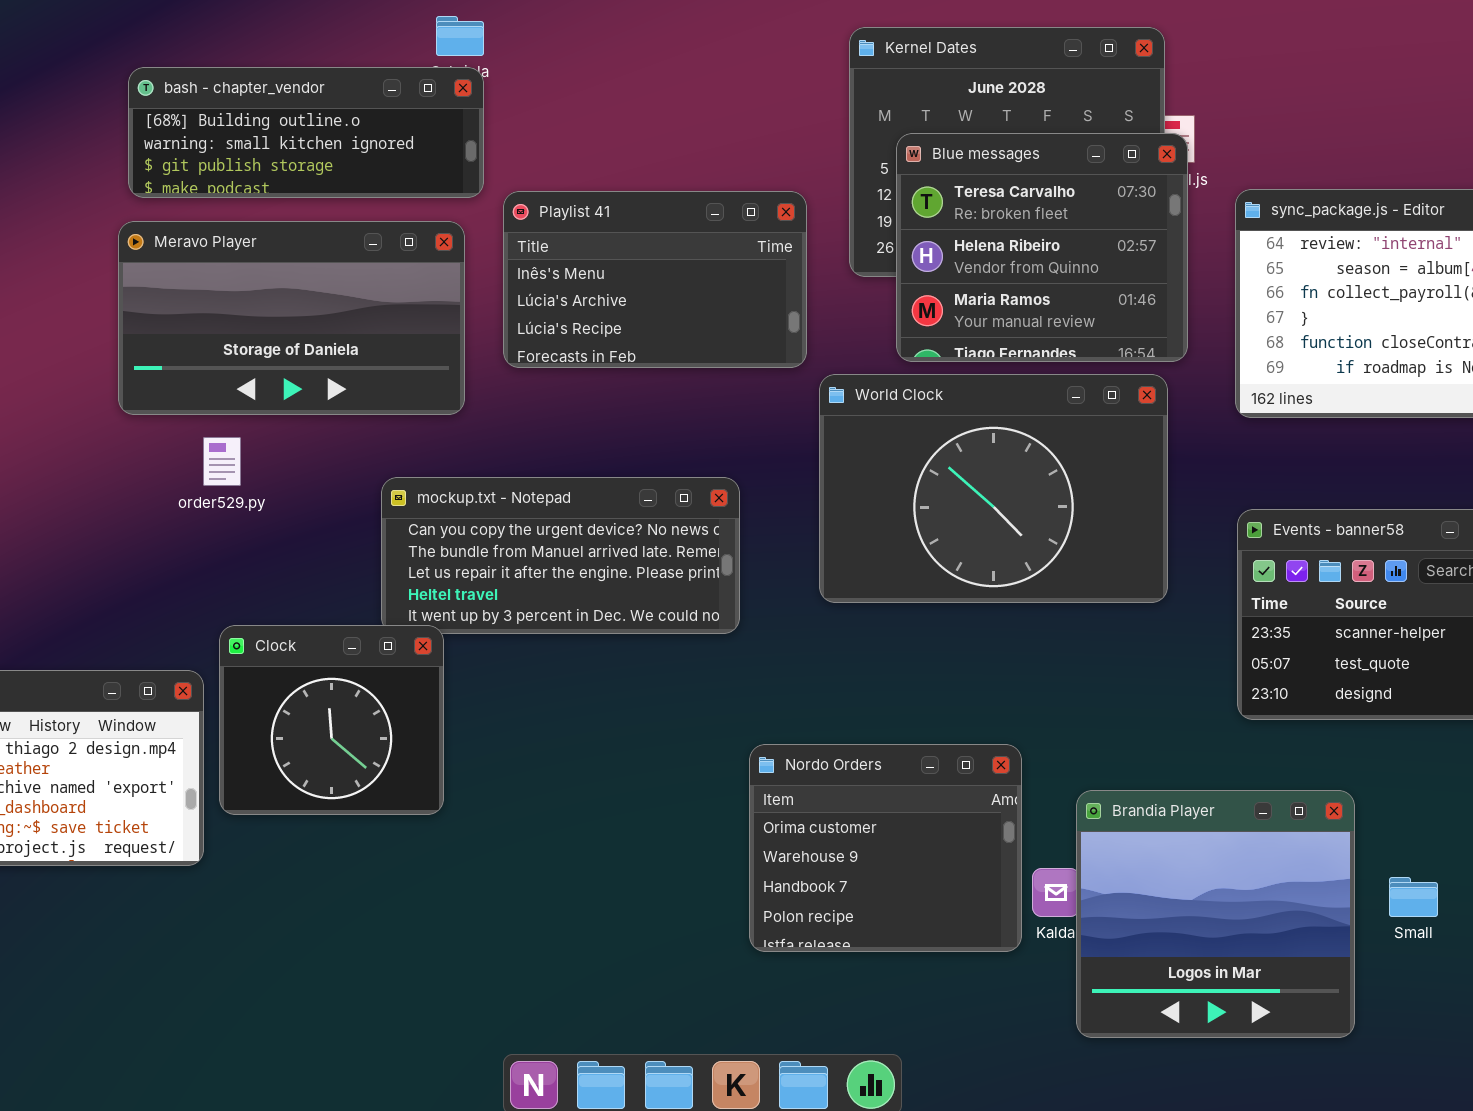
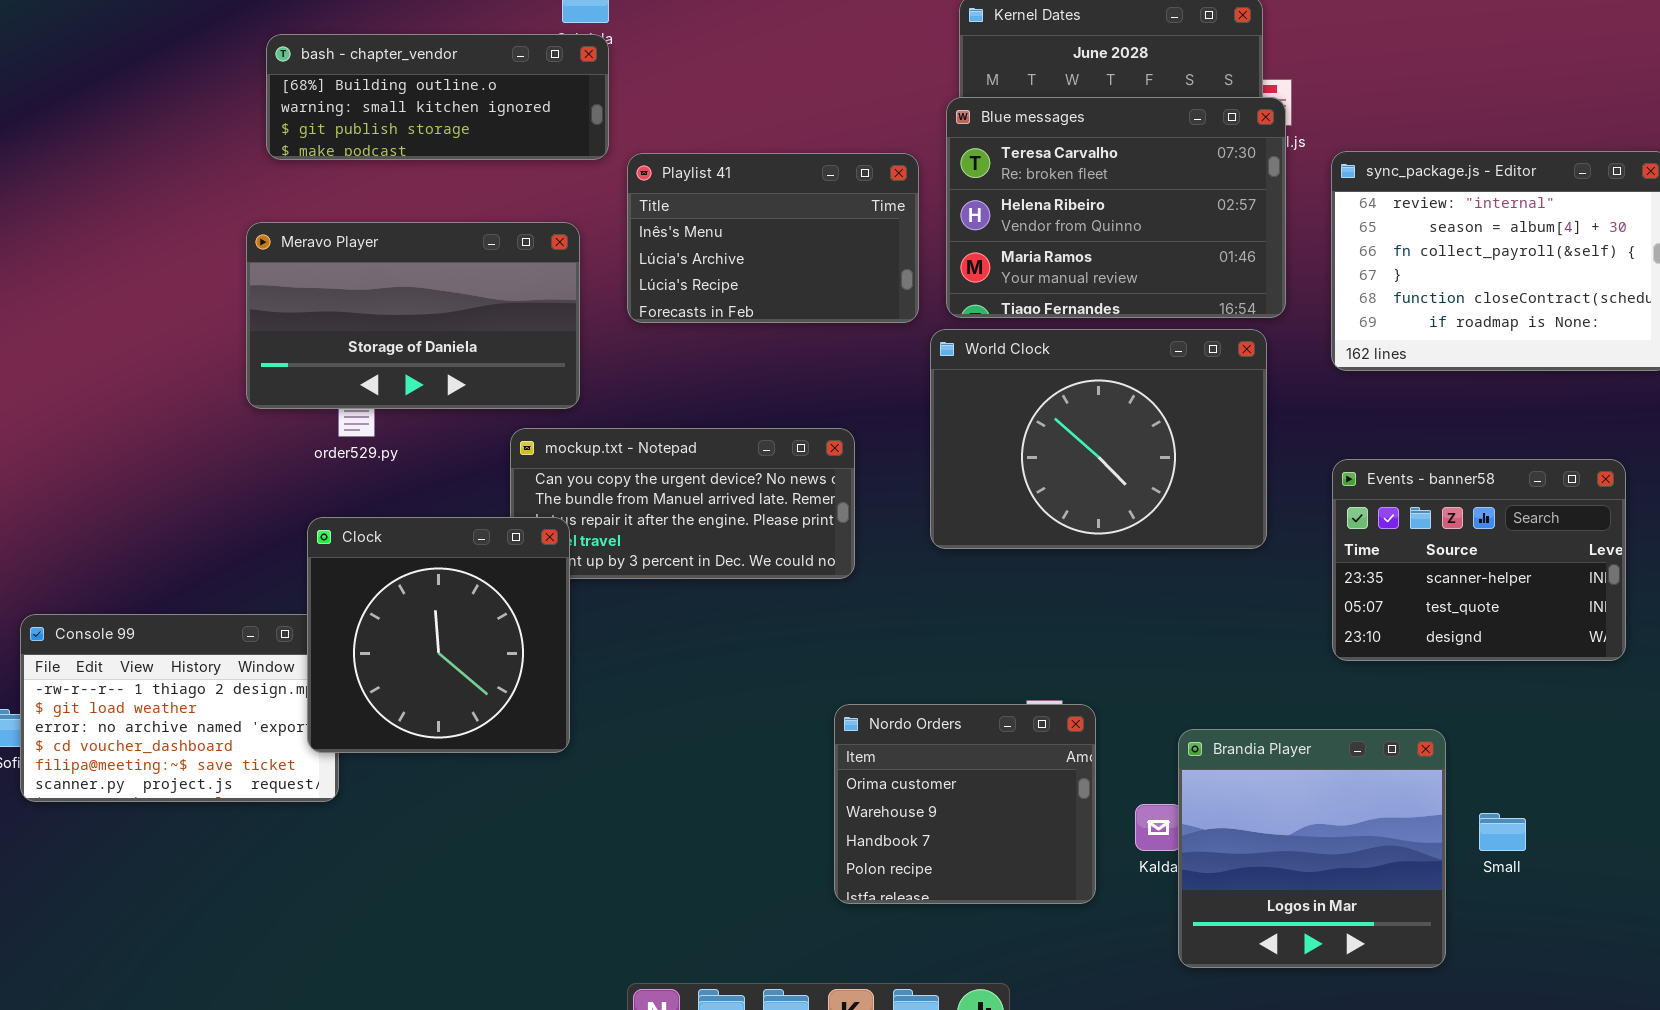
Blue messages: [896,133,1188,362] -> [946,97,1286,318], resized
Meravo Player: [118,221,465,415] -> [246,222,580,409], moved
Clock: [219,625,444,815] -> [307,517,570,753], resized
Nordo Orders: [749,744,1022,952] -> [834,704,1096,904], moved

